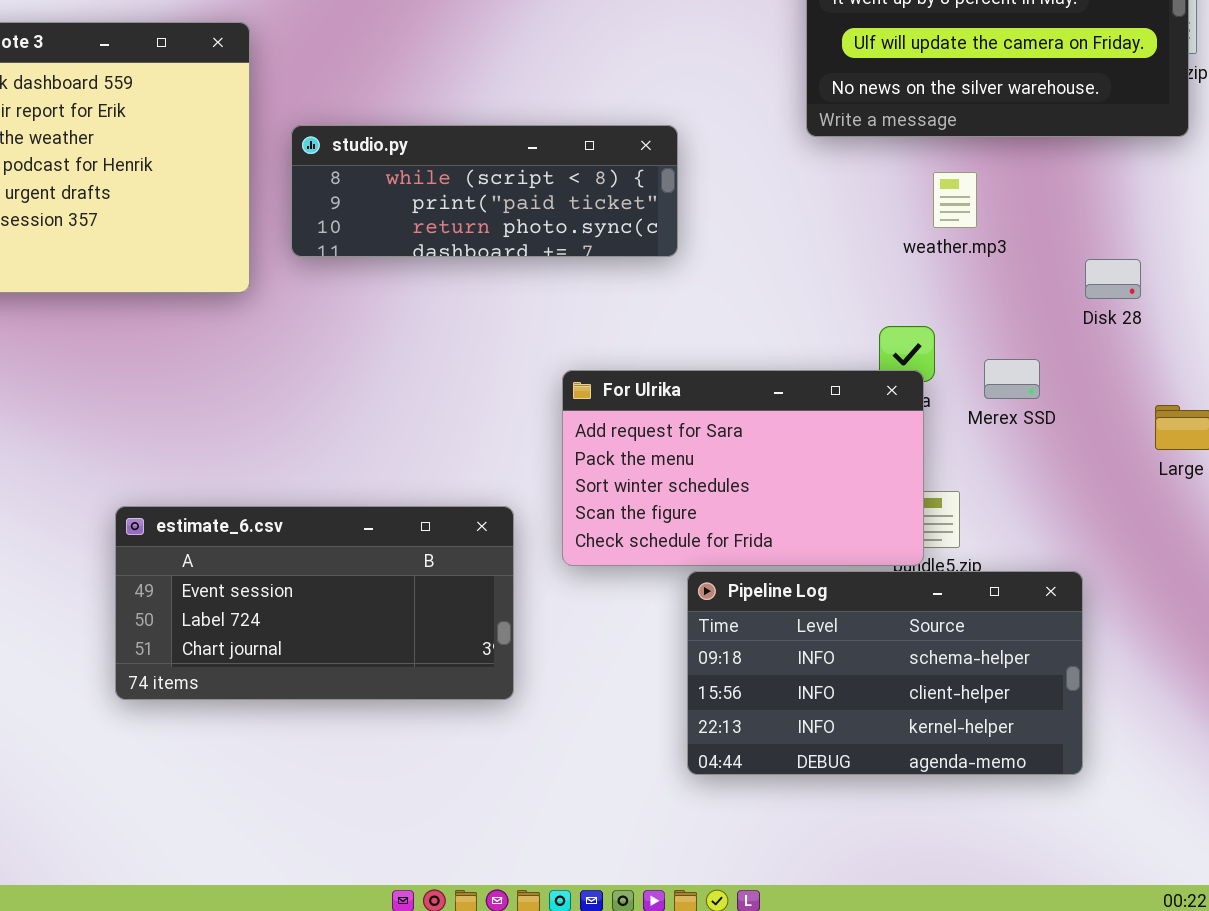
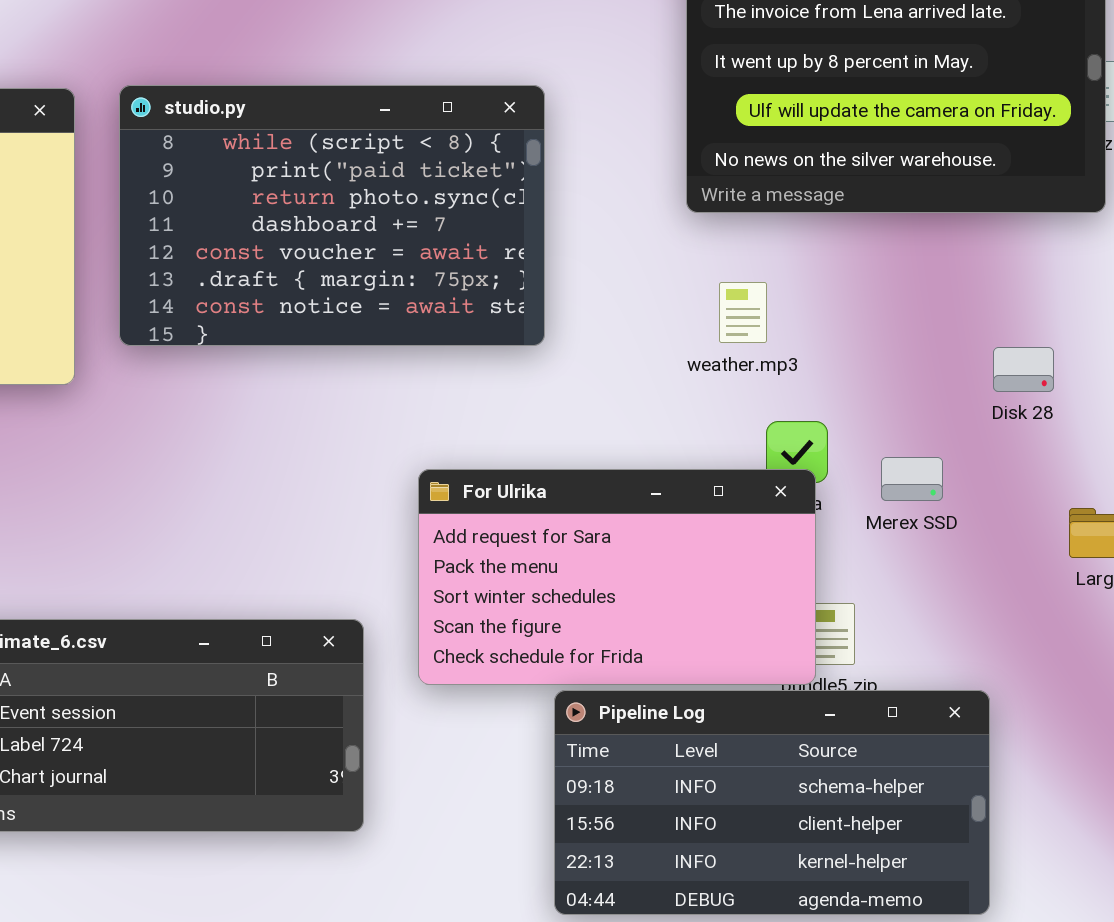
studio.py: [291,125,678,257] -> [119,85,545,346], resized
weather.mp3: [933,172,977,228] -> [719,282,767,343], moved

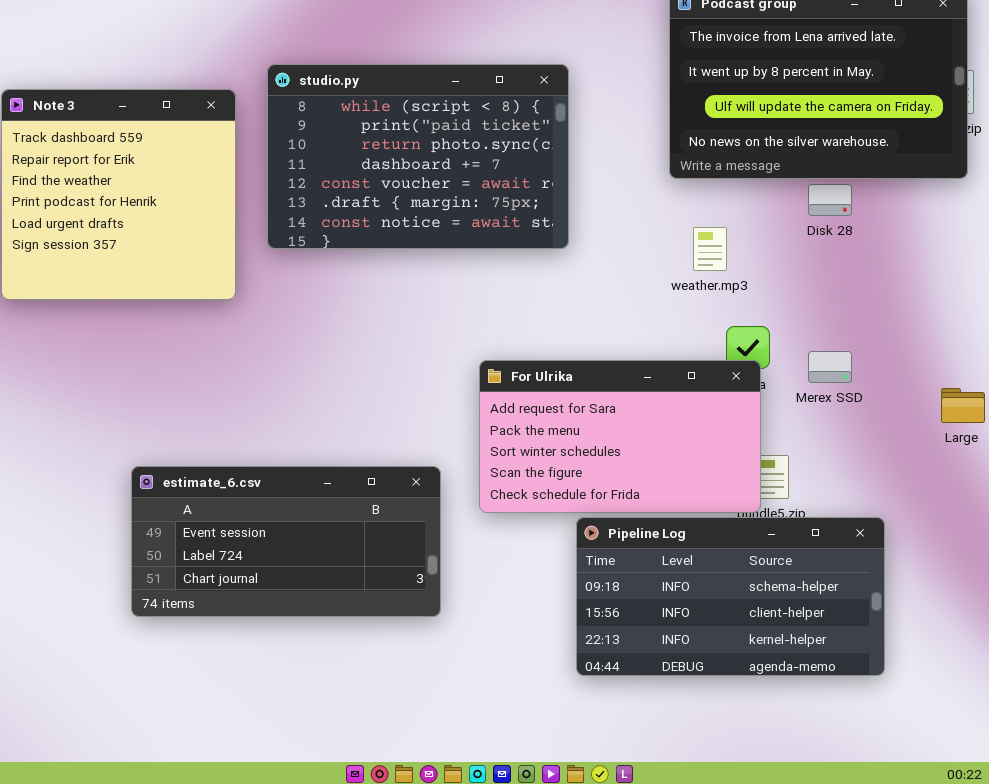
studio.py: [119,85,545,346] -> [267,64,569,249], moved
Disk 28: [993,347,1054,392] -> [808,184,852,216], moved

